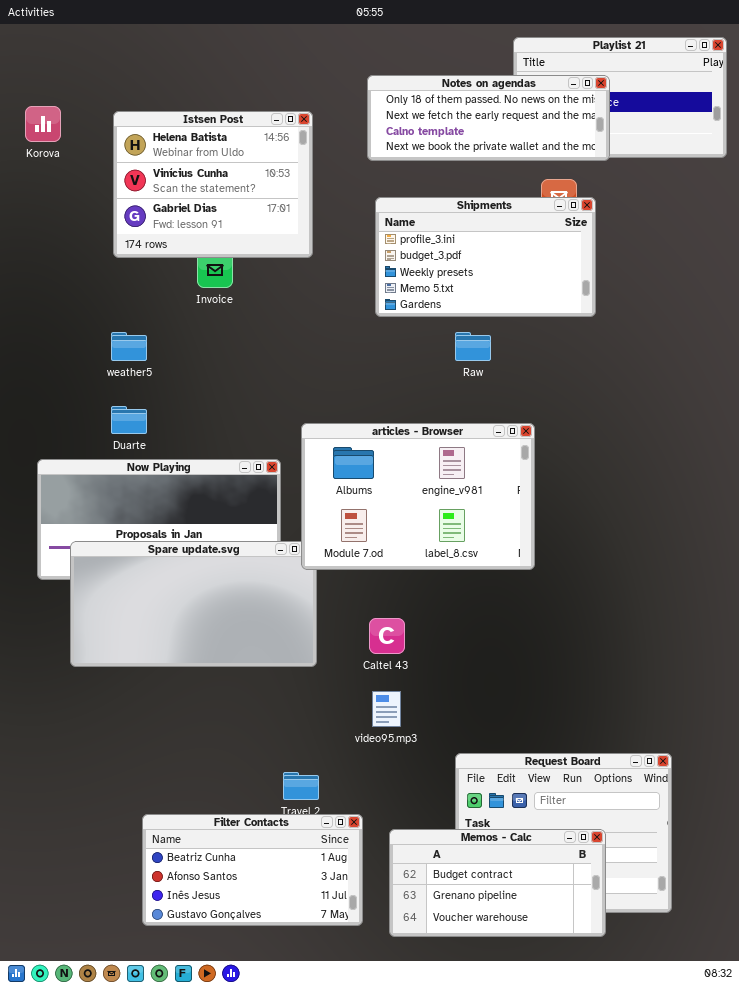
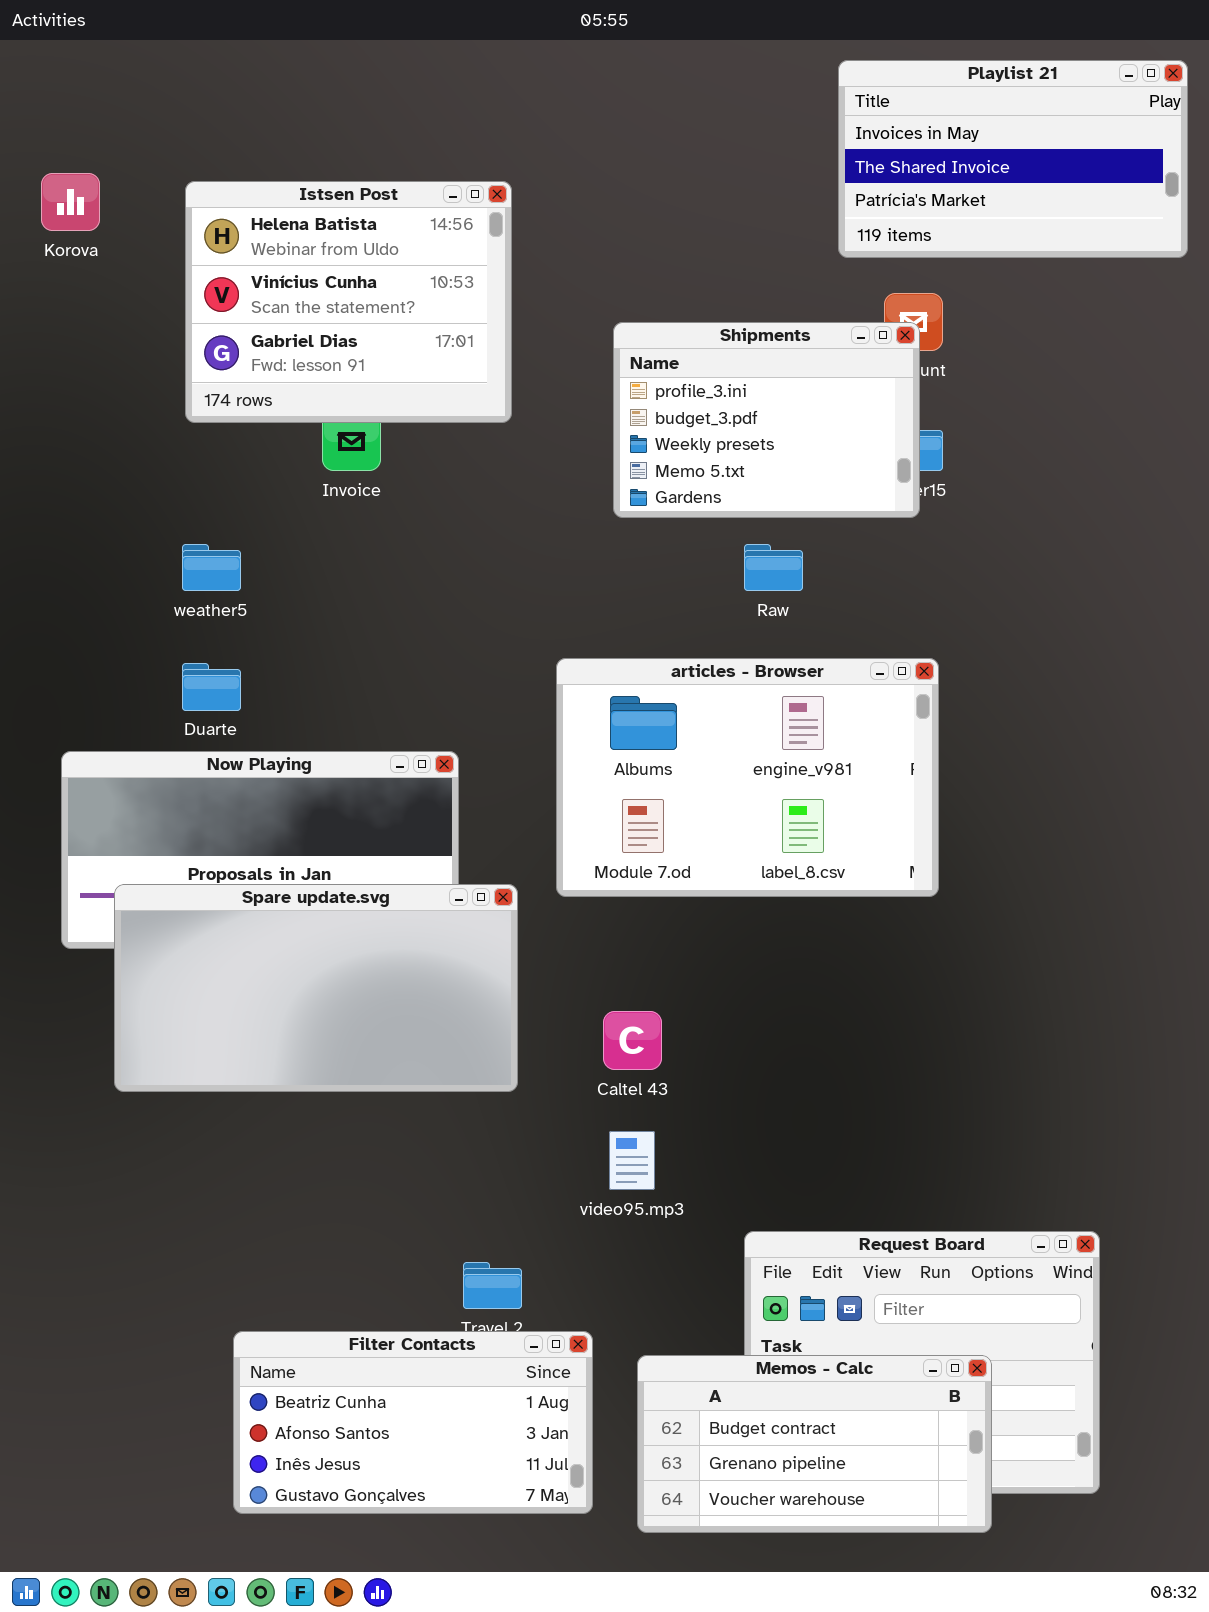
Notes on agendas: [367,75,610,161] -> none, closed
Shipments: [375,197,596,317] -> [613,322,920,518], resized
articles - Browser: [301,423,535,570] -> [556,658,939,897], moved

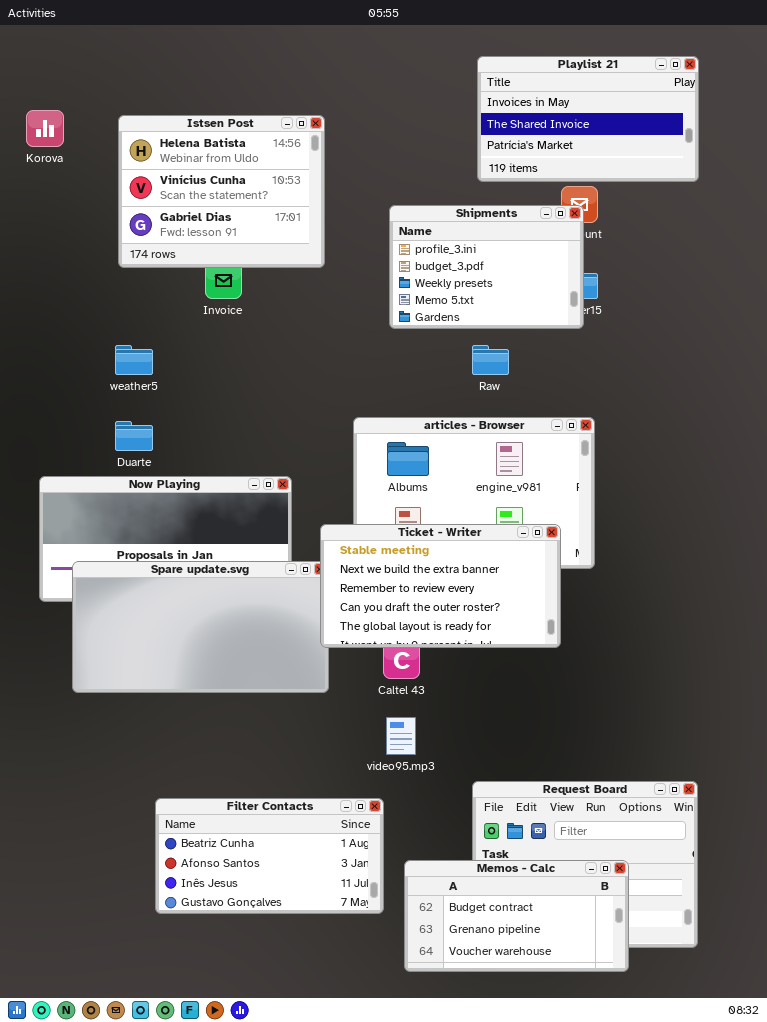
Playlist 21: [838,60,1188,258] -> [477,56,699,182], moved
Ticket - Writer: none -> [320,524,561,648], opened
Filter Contacts: [233,1331,593,1514] -> [155,798,384,914], moved

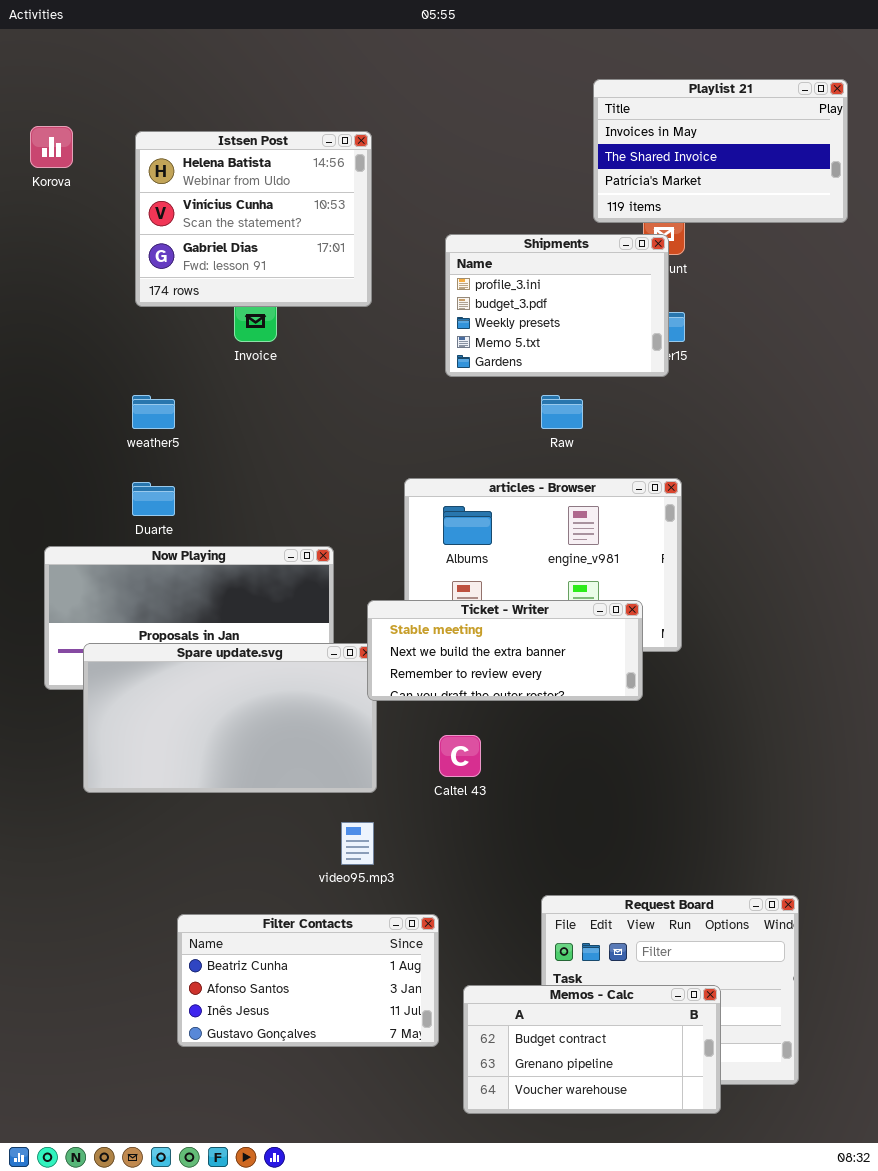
Playlist 21: [477,56,699,182] -> [593,79,848,223], moved
Ticket - Writer: [320,524,561,648] -> [367,600,643,701], resized
video95.mp3: [386,717,416,755] -> [341,822,374,865], moved

